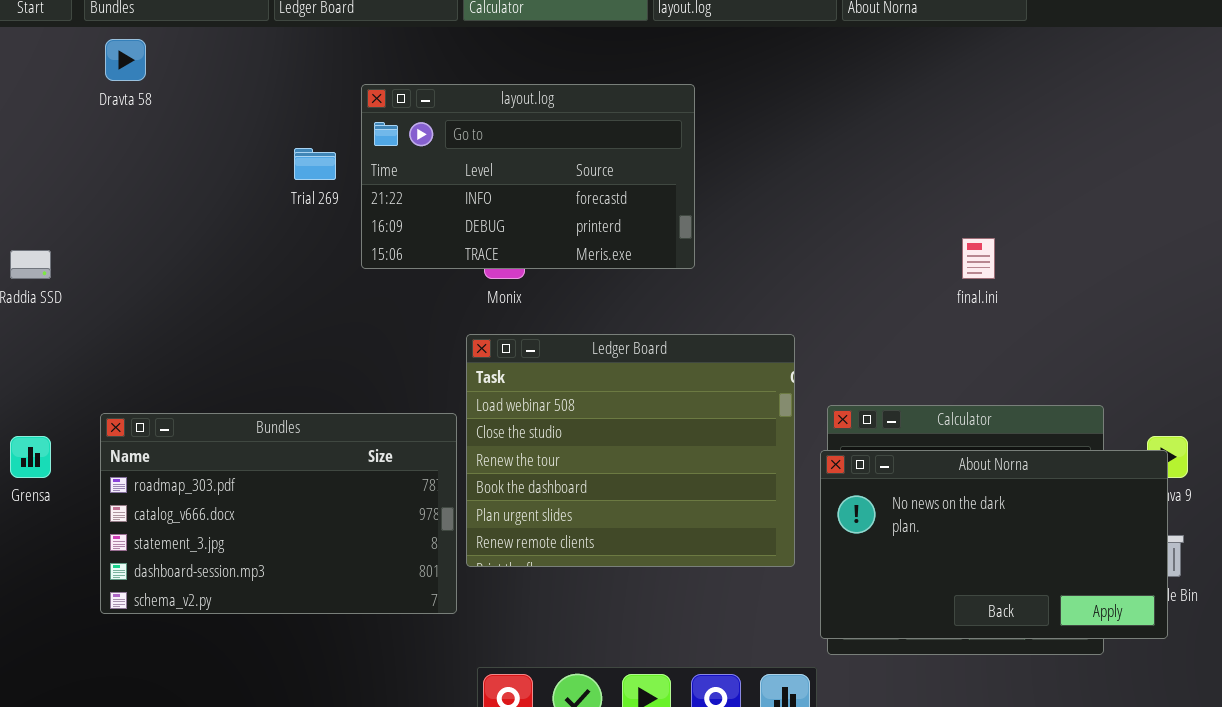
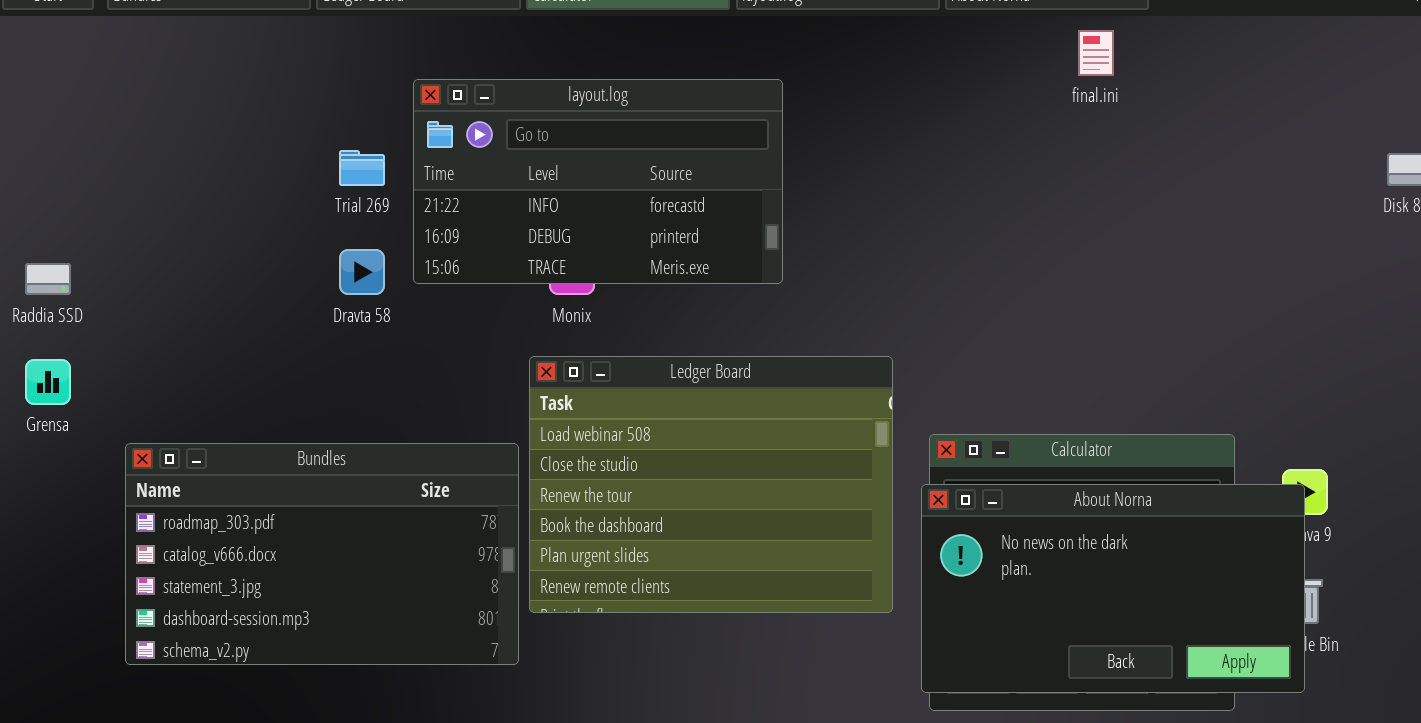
Dravta 58: [105,39,146,81] -> [339,249,385,295], moved
final.ini: [962,238,995,279] -> [1078,30,1114,76], moved
Grensa: [10,436,51,478] -> [25,359,71,405], moved

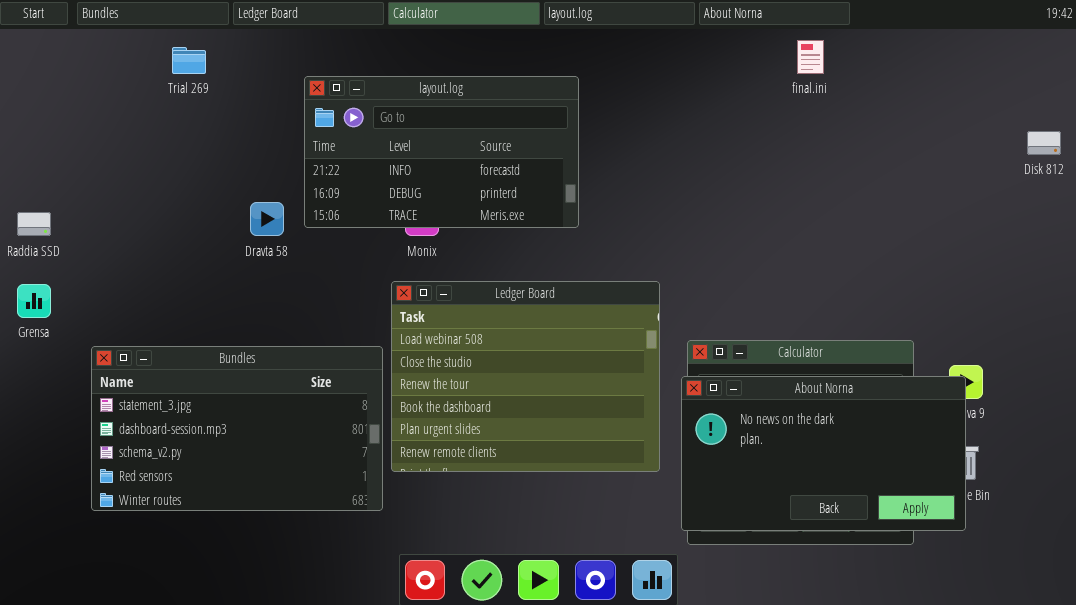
Trial 269: [339,150,385,186] -> [172,47,206,74], moved
Bundles: [125,443,519,665] -> [91,346,383,511], scrolled down 2 rows

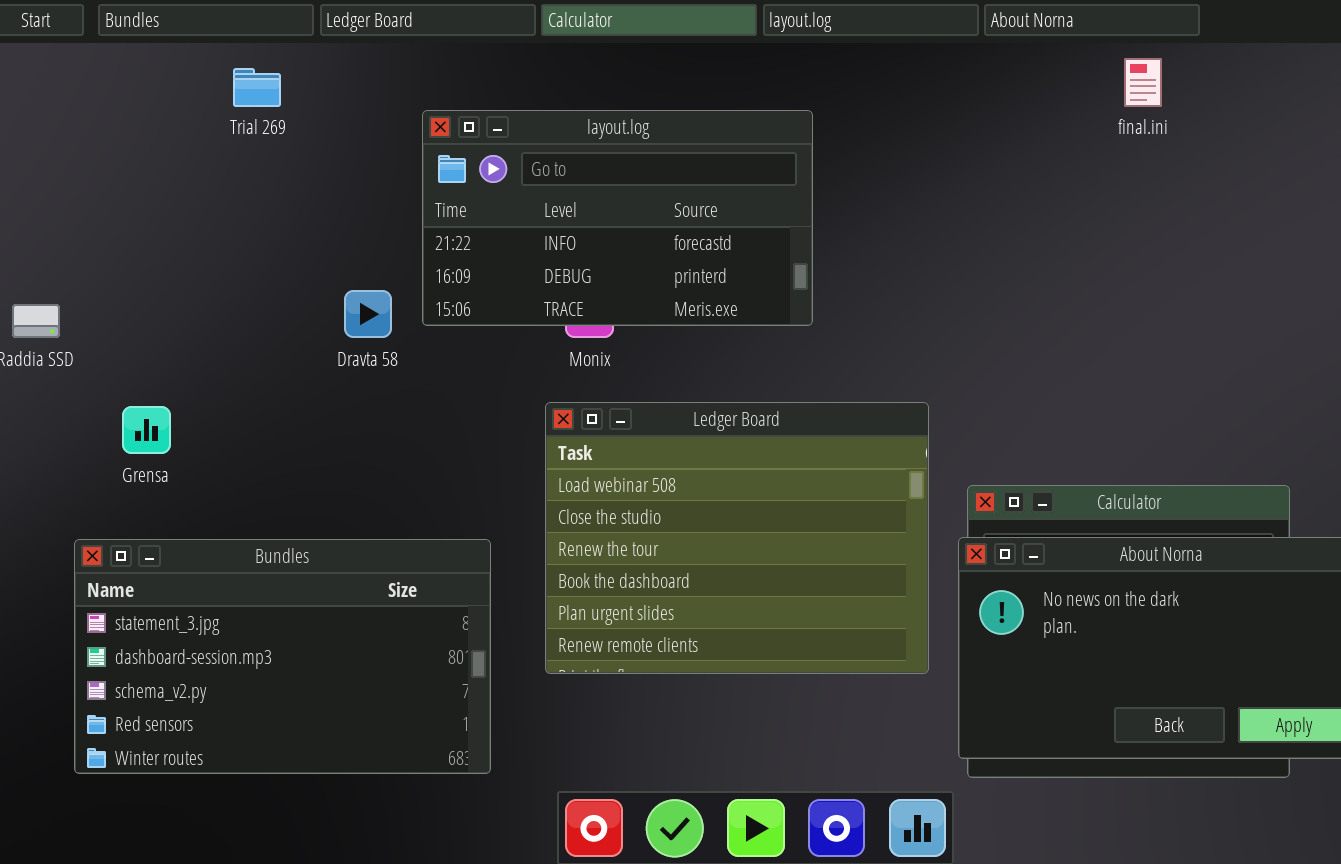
Grensa: [17,284,51,318] -> [122,406,171,454], moved
Bundles: [91,346,383,511] -> [74,539,491,774], moved

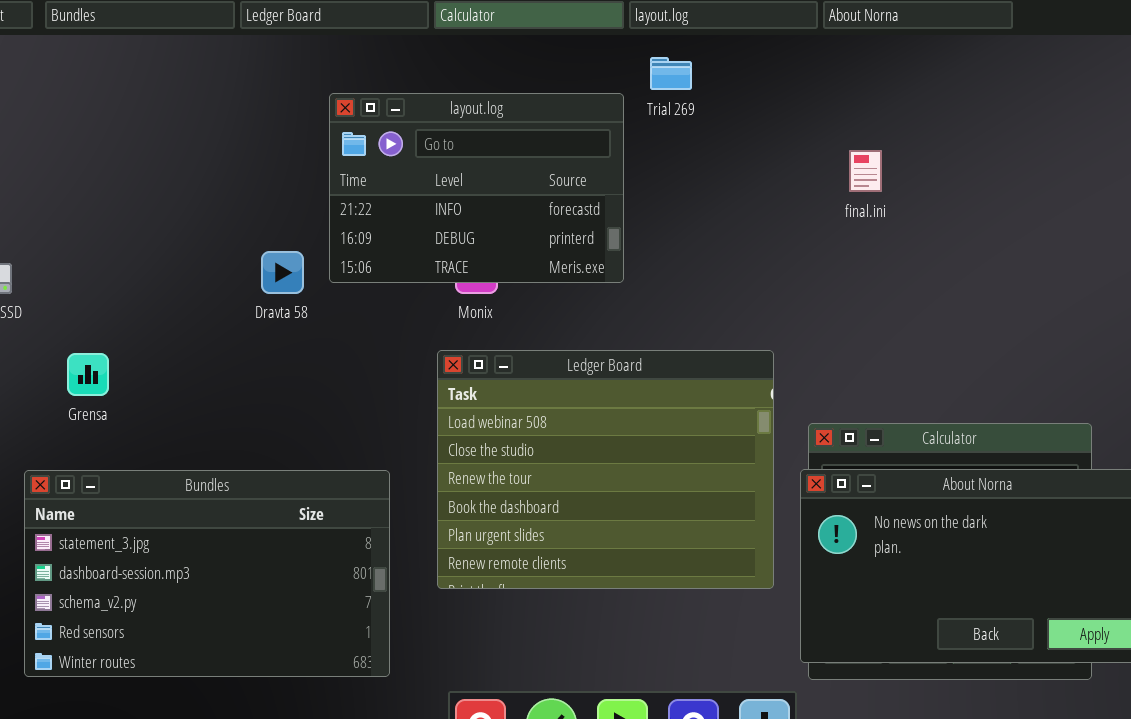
final.ini: [1124,58,1162,107] -> [849,150,882,192], moved
Trial 269: [233,68,281,107] -> [650,57,692,90], moved
layout.log: [422,110,813,326] -> [329,93,624,283], resized

